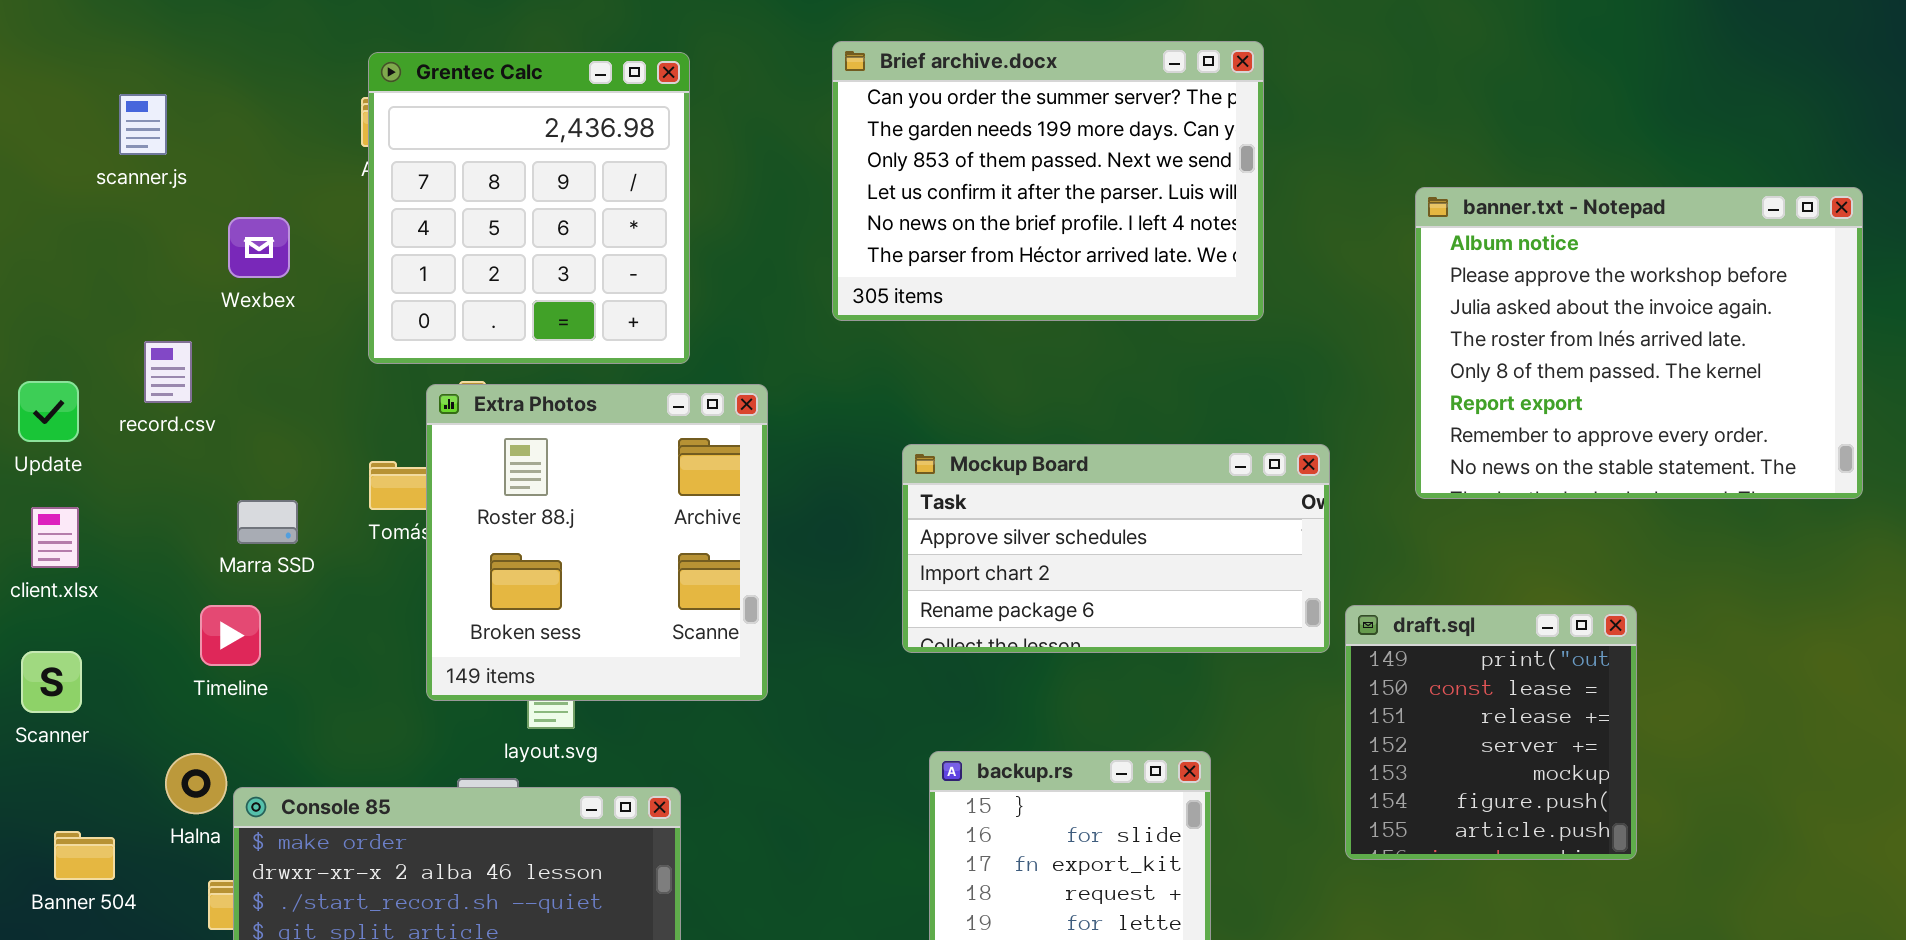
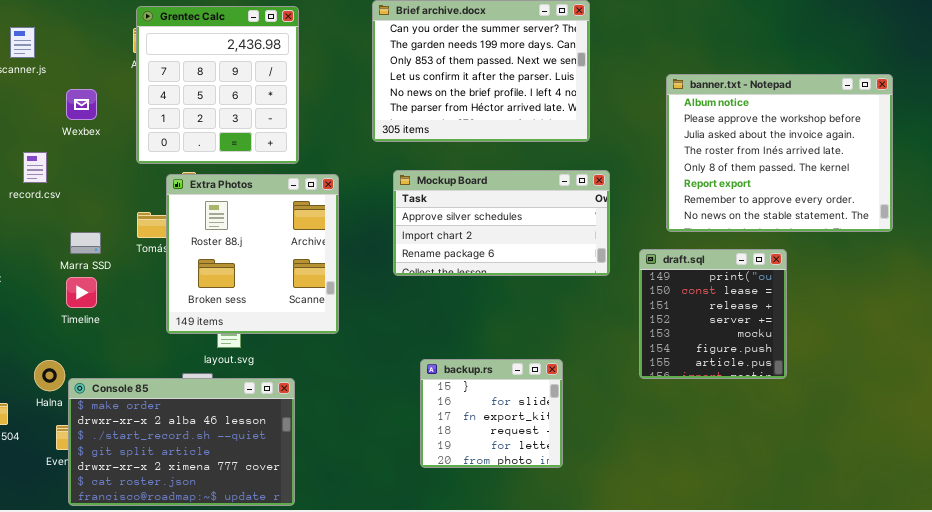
Mockup Board: [902,444,1330,653] -> [393,170,610,276], moved
Timeline: [200,605,261,666] -> [66,277,97,308], moved
draft.sql: [1345,605,1637,860] -> [639,249,787,379], moved

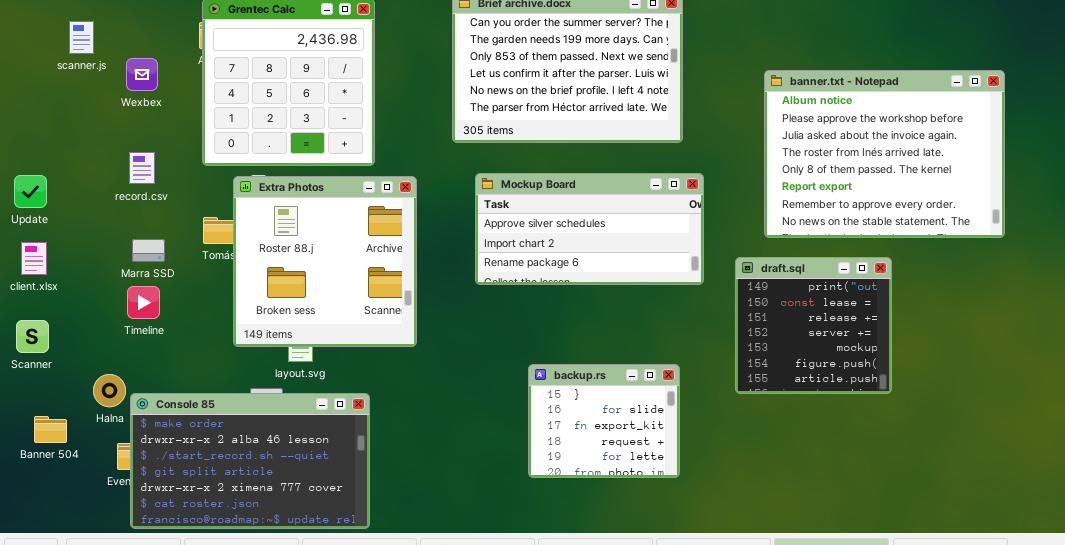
Wexbex: [66,89,97,120] -> [126,58,158,91], moved
record.csv: [23,152,47,183] -> [129,152,155,184], moved
backup.rs: [420,359,563,468] -> [528,364,680,478], moved

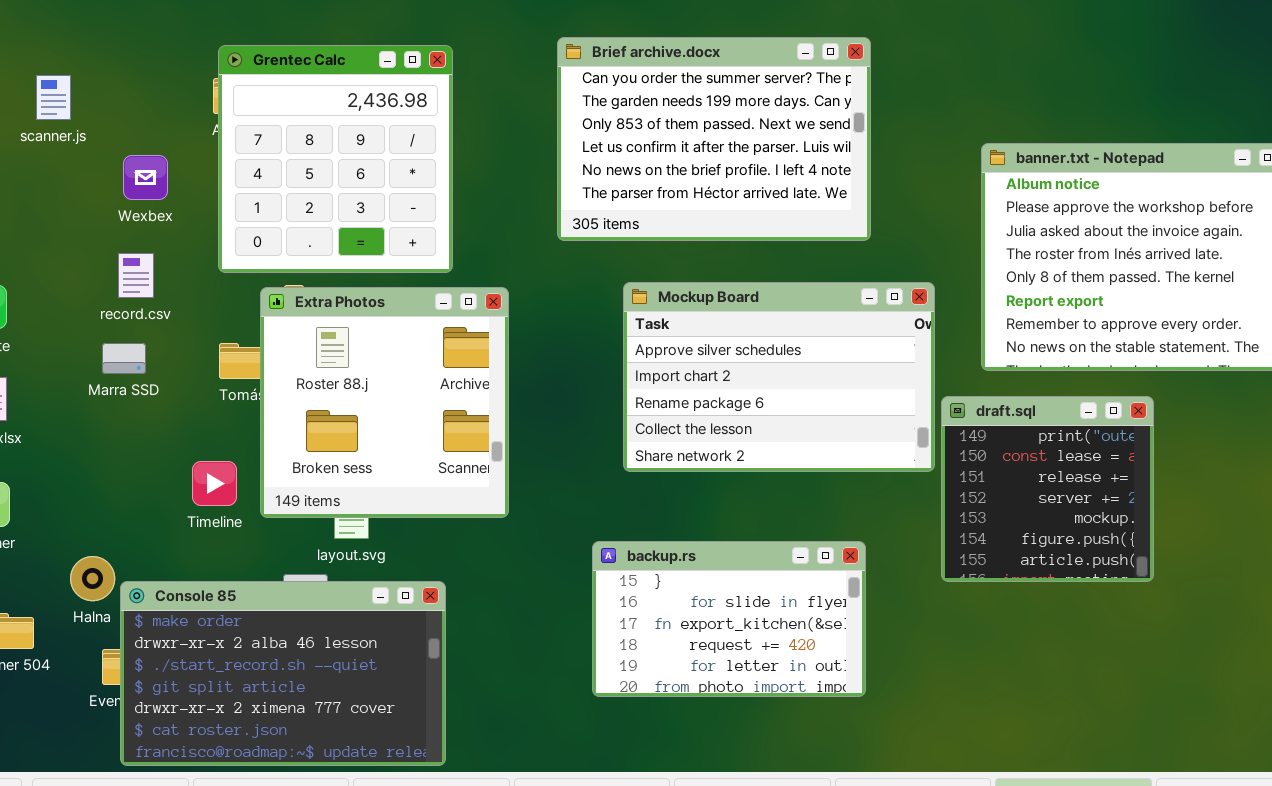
Wexbex: [126,58,158,91] -> [123,155,168,200], moved
Mockup Board: [475,173,704,285] -> [623,282,935,472], moved, resized
Marra SSD: [132,239,165,262] -> [102,343,146,374], moved
Timeline: [127,286,160,319] -> [192,461,237,506], moved
backup.rs: [528,364,680,478] -> [592,541,866,697], resized

